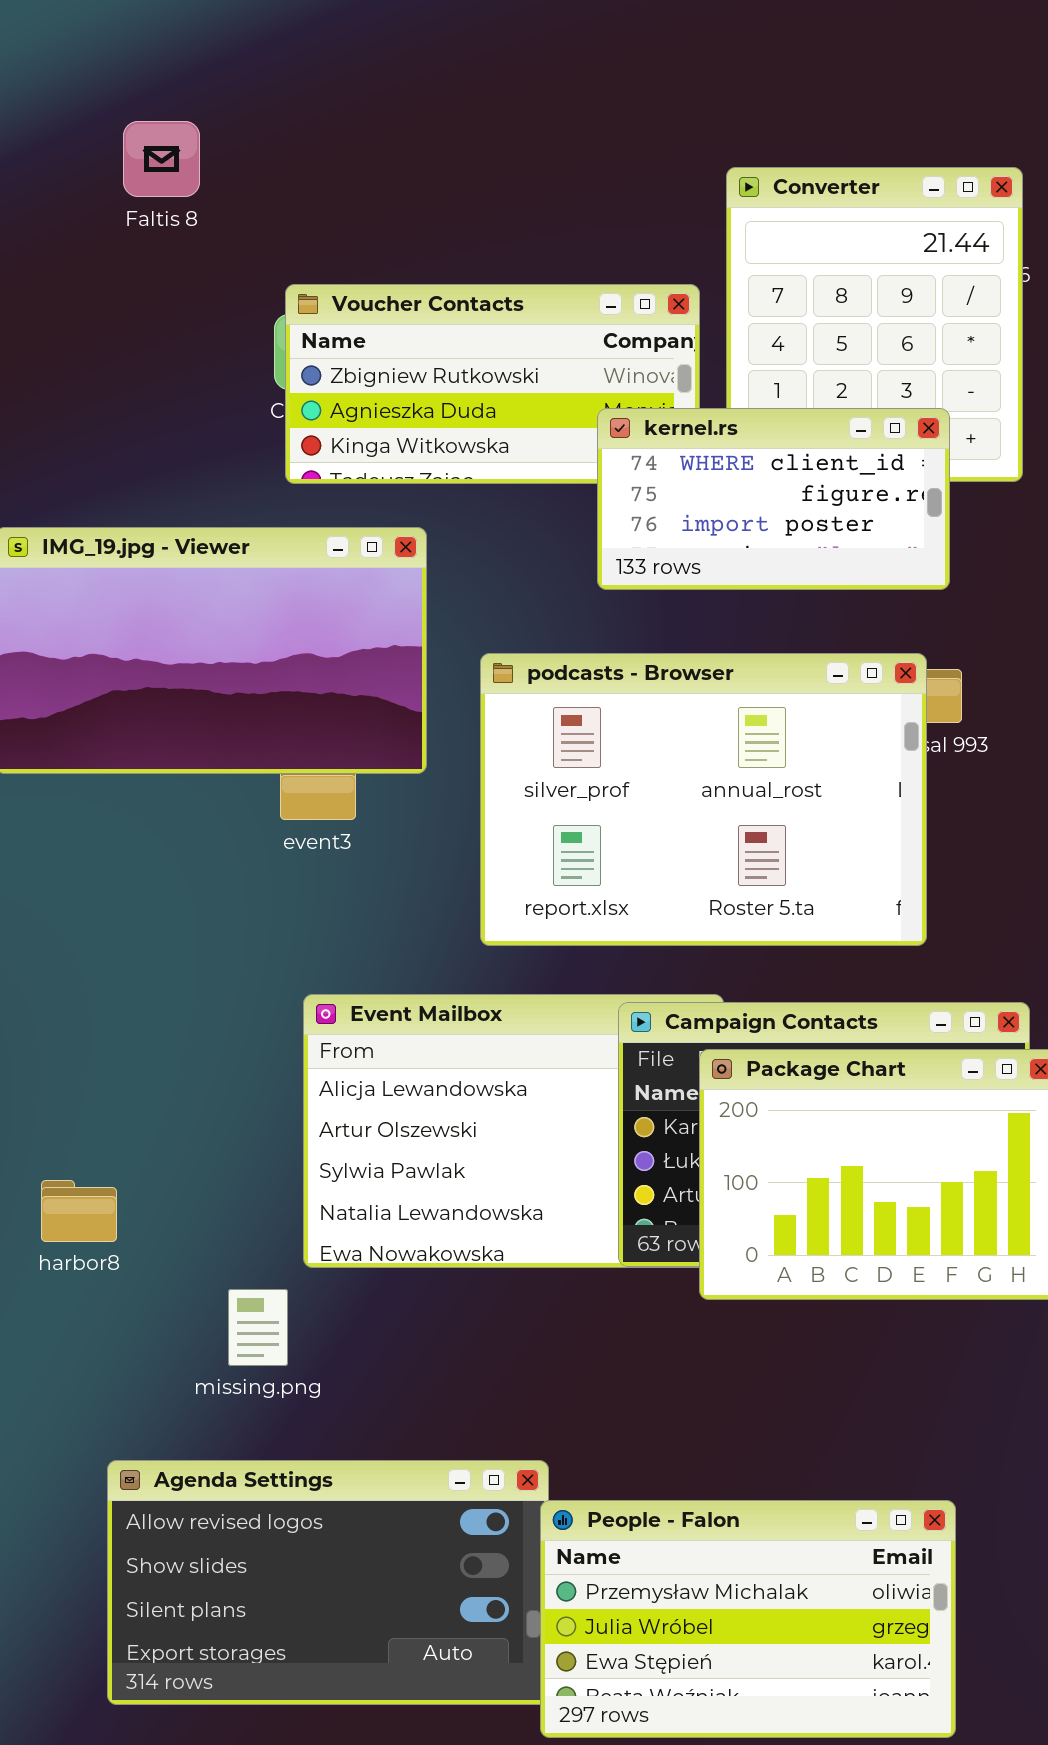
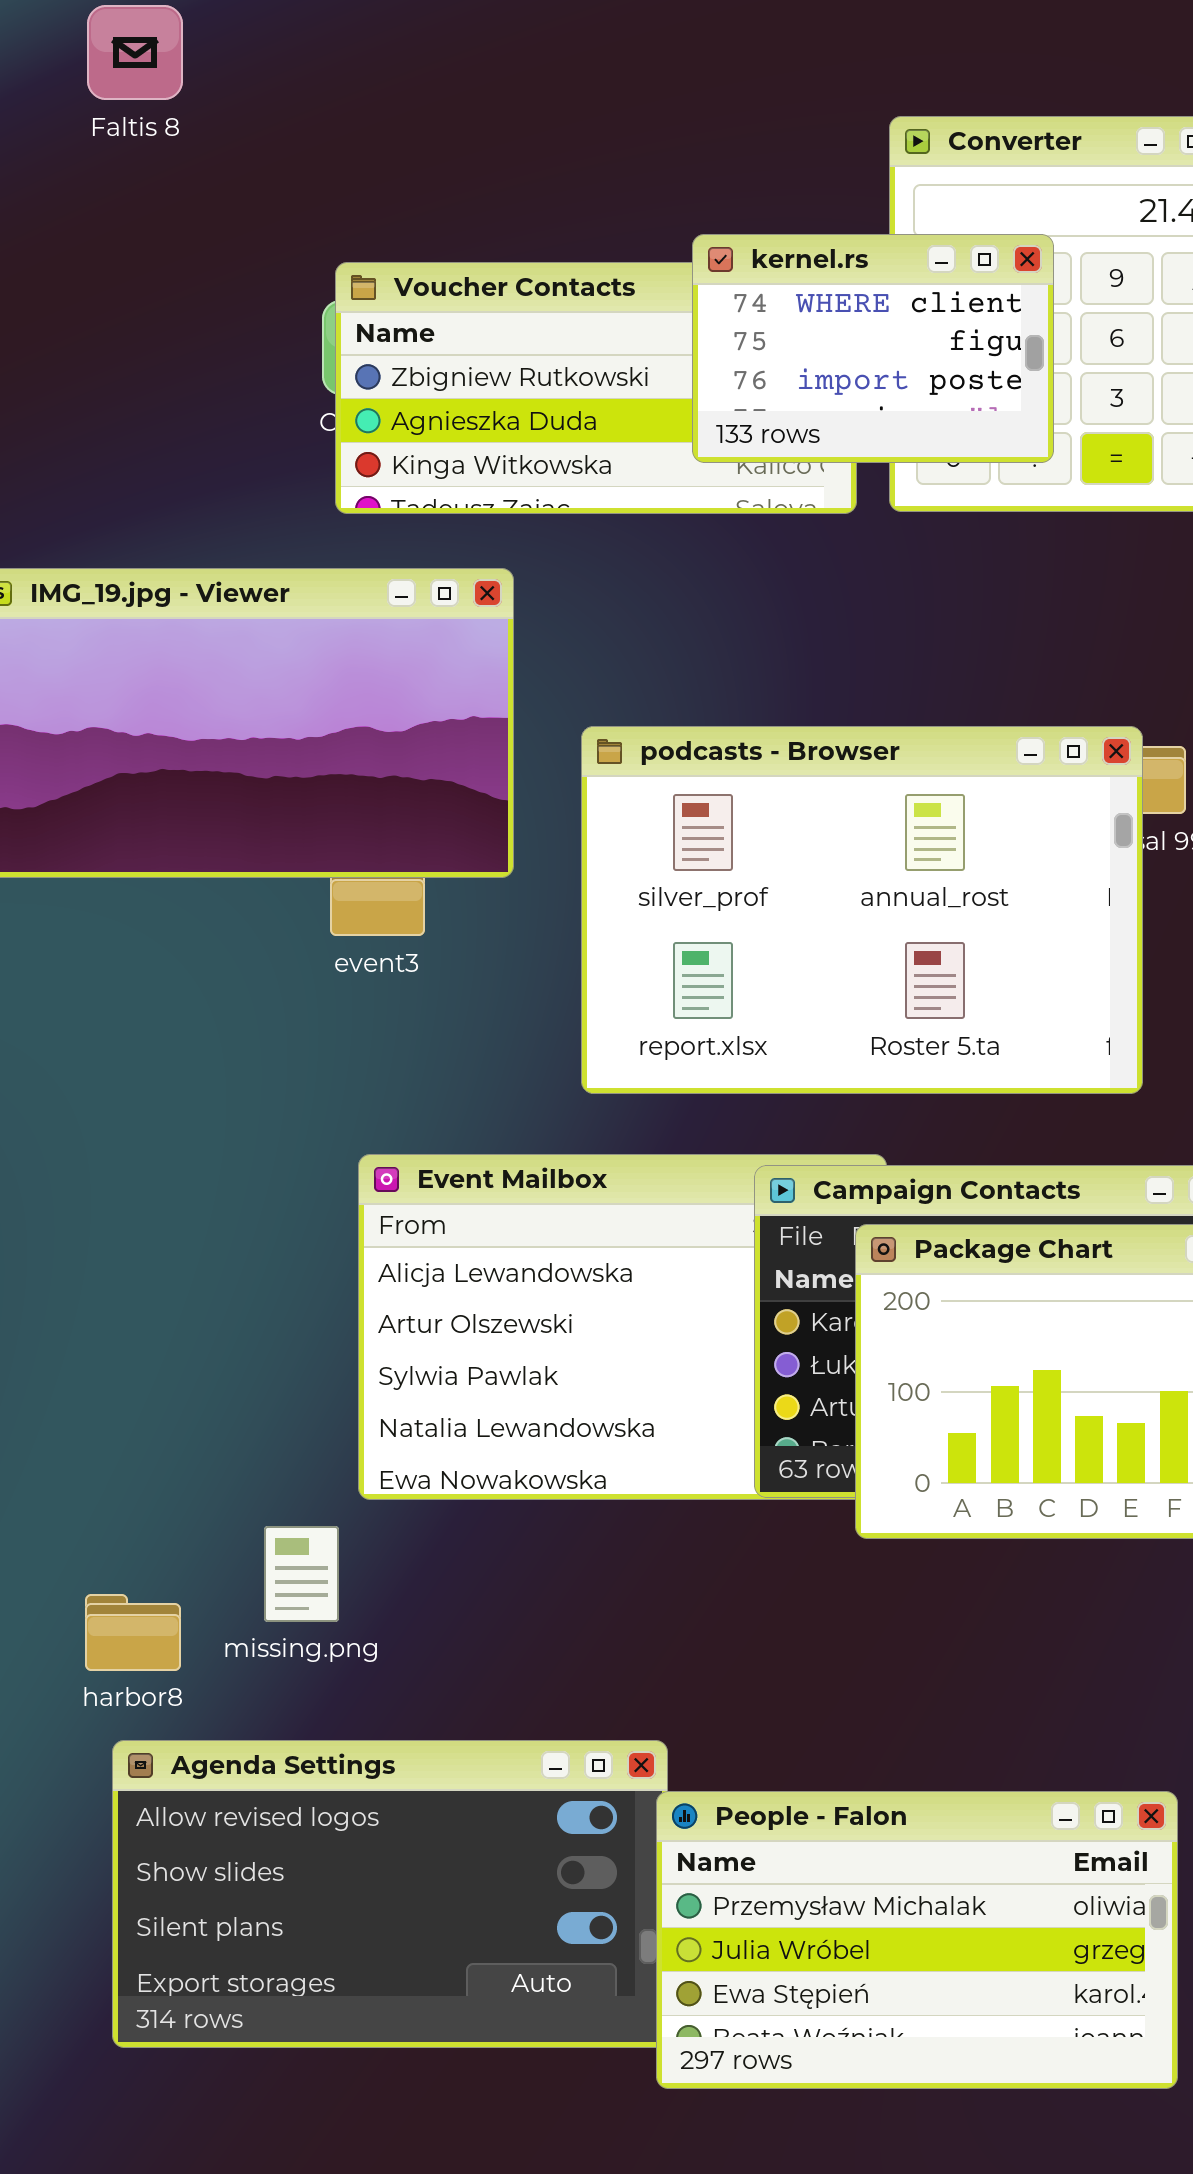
Faltis 8: [123,121,200,197] -> [87,5,183,100], moved
kernel.rs: [597,408,950,590] -> [692,234,1054,463], moved, resized
harbor8: [41,1180,117,1242] -> [85,1594,181,1671], moved

